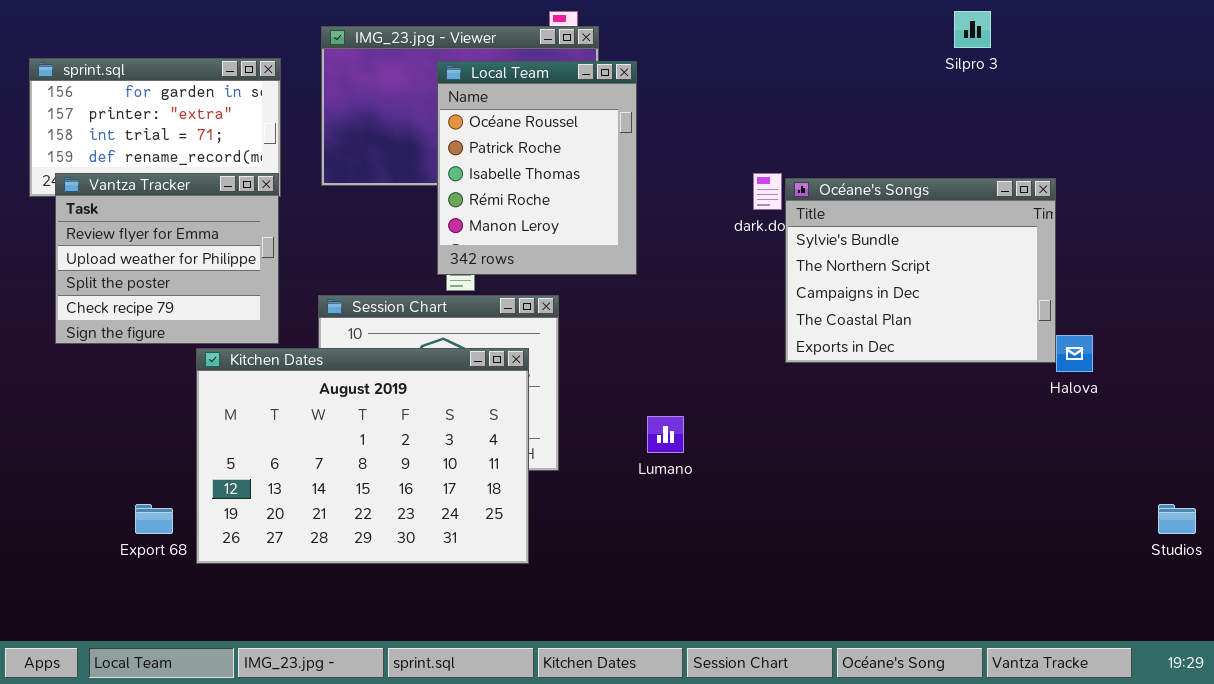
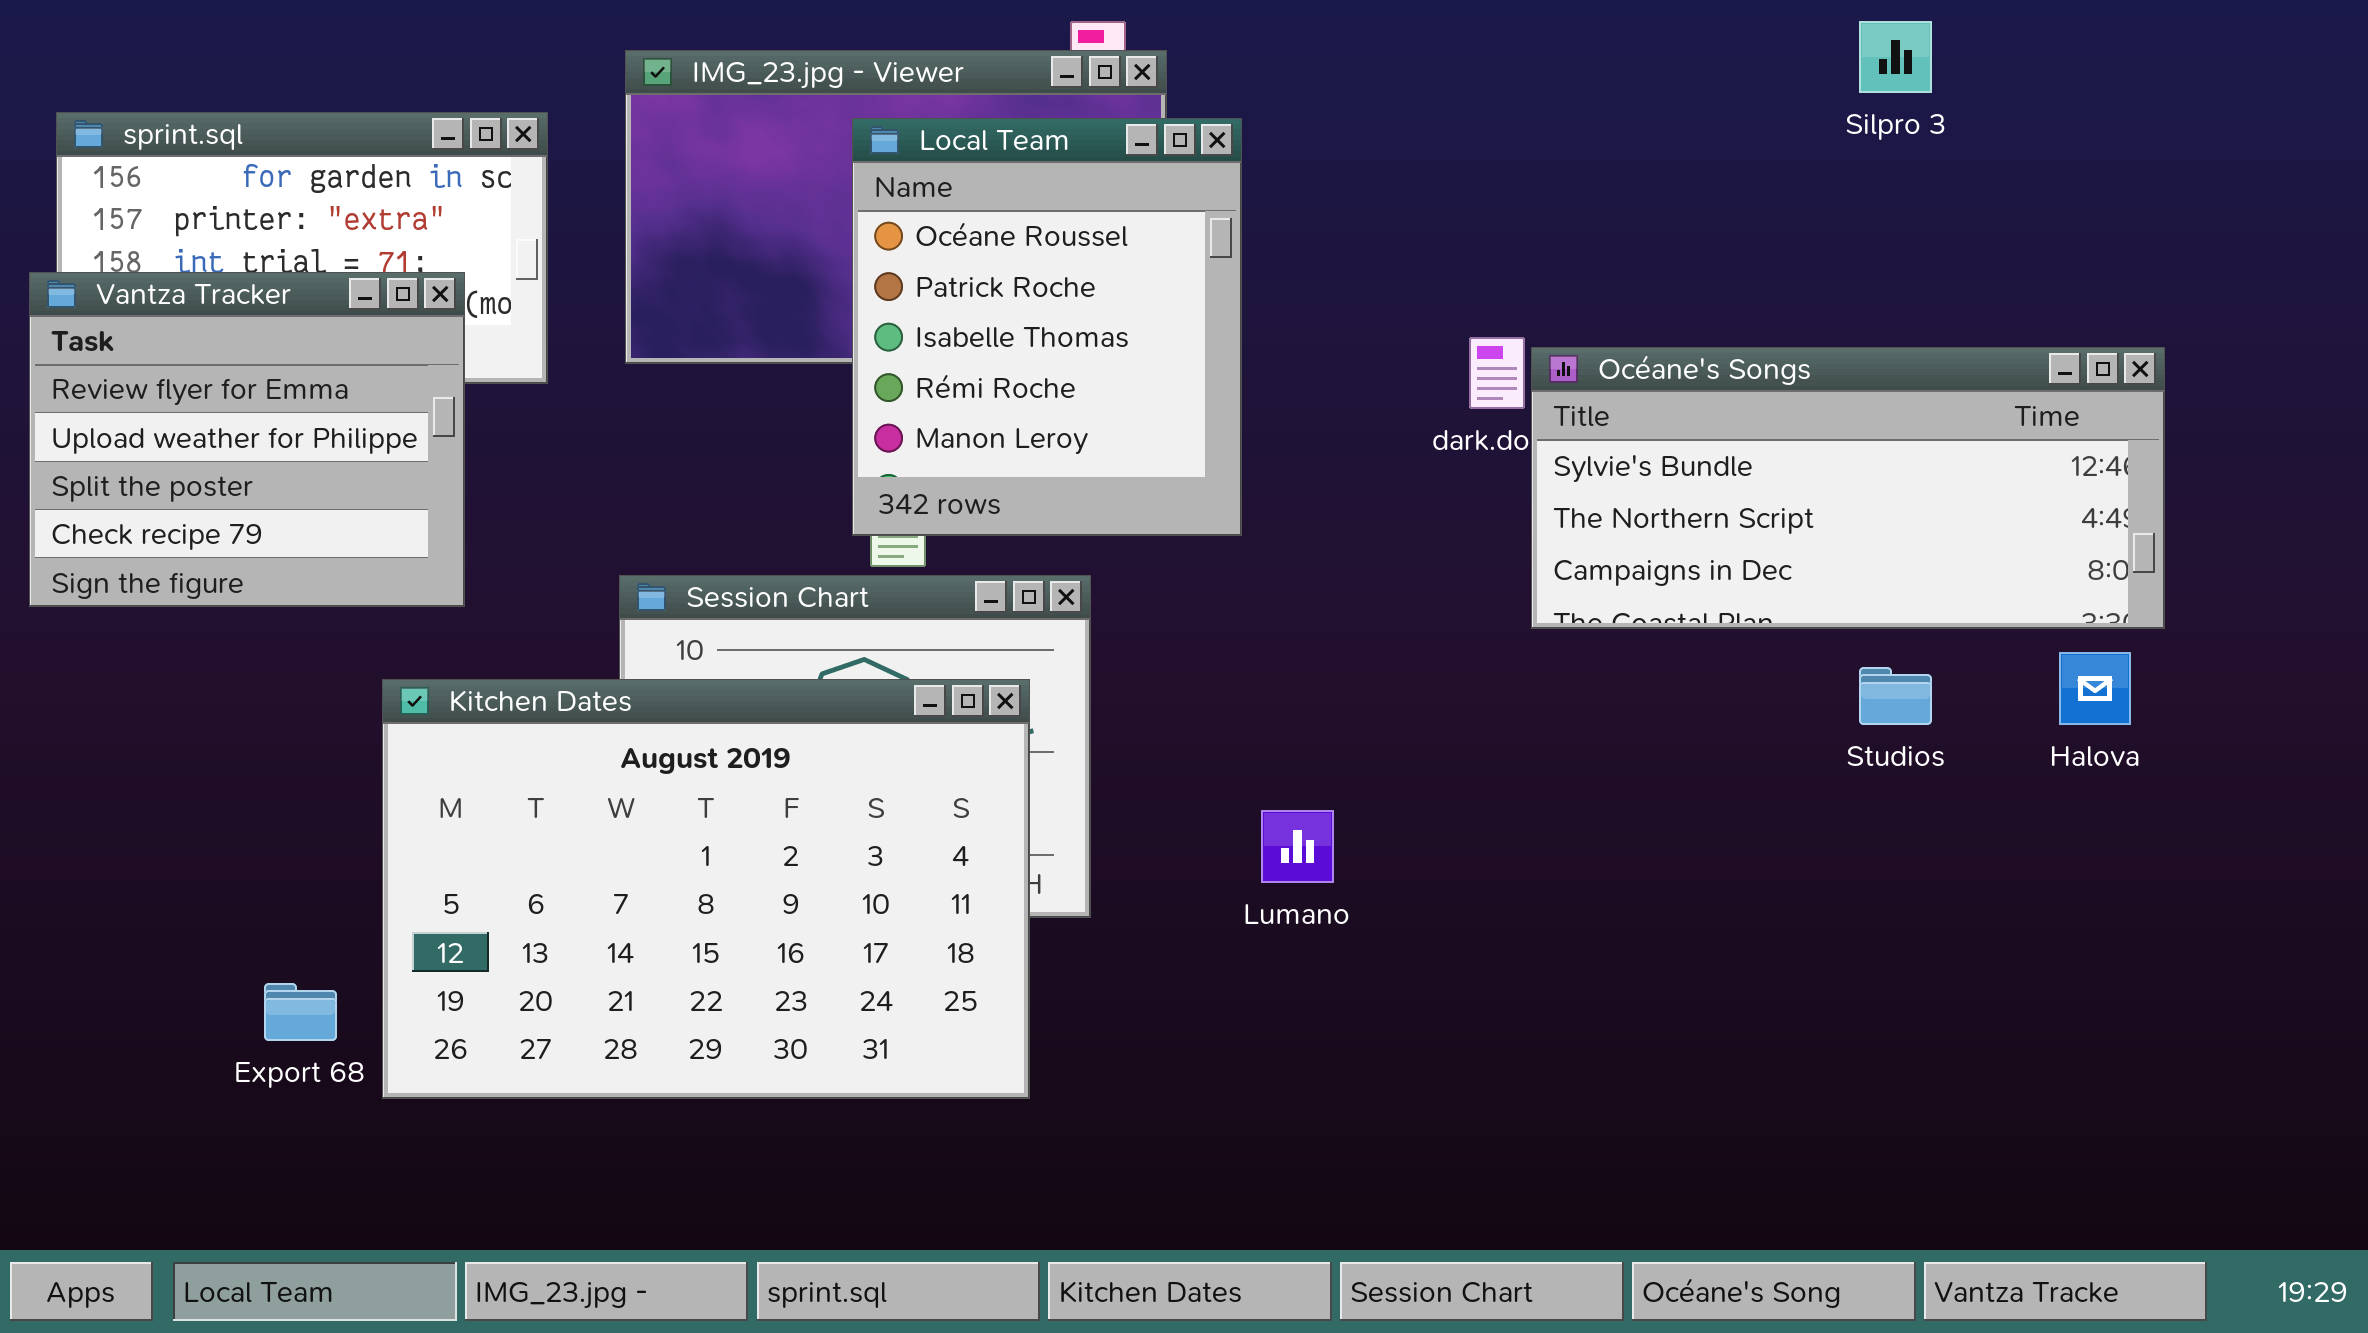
Vantza Tracker: [55,173,279,344] -> [29,272,465,607], moved
Océane's Songs: [785,178,1056,363] -> [1531,347,2165,629], resized
Studios: [1158,504,1196,534] -> [1859,667,1932,725], moved

